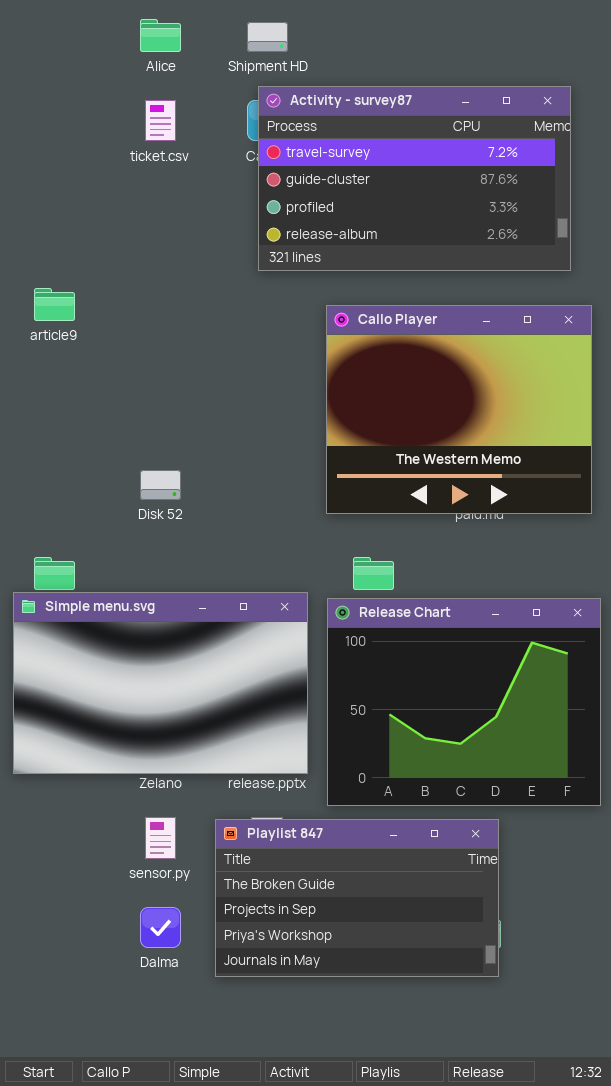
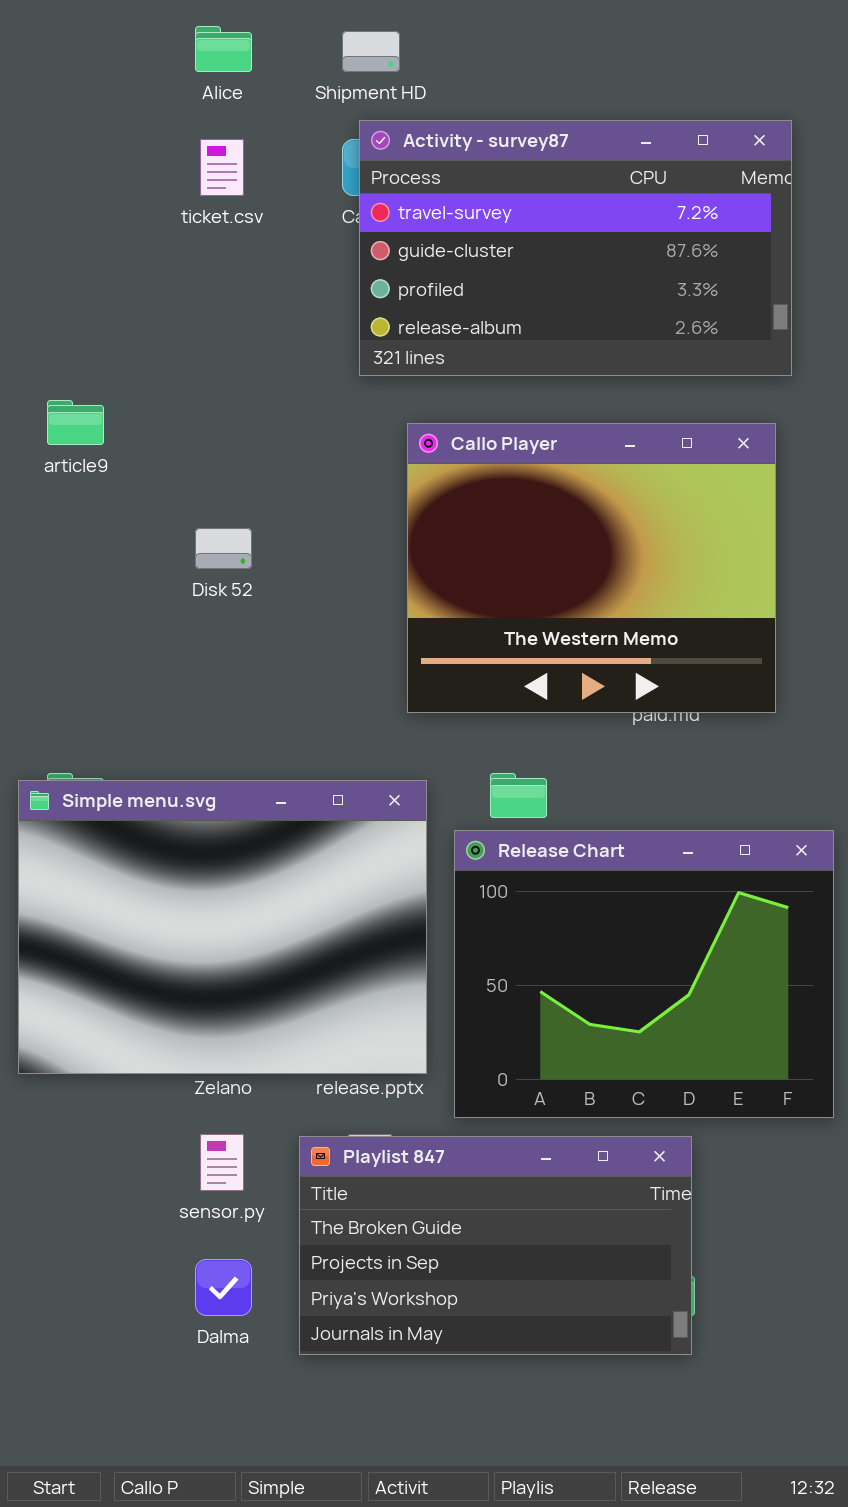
Callo Player: [326,305,592,514] -> [407,423,776,713], moved
Disk 52: [140,470,181,500] -> [195,528,252,569], moved
Simple menu.svg: [13,592,308,774] -> [18,780,427,1074], resized

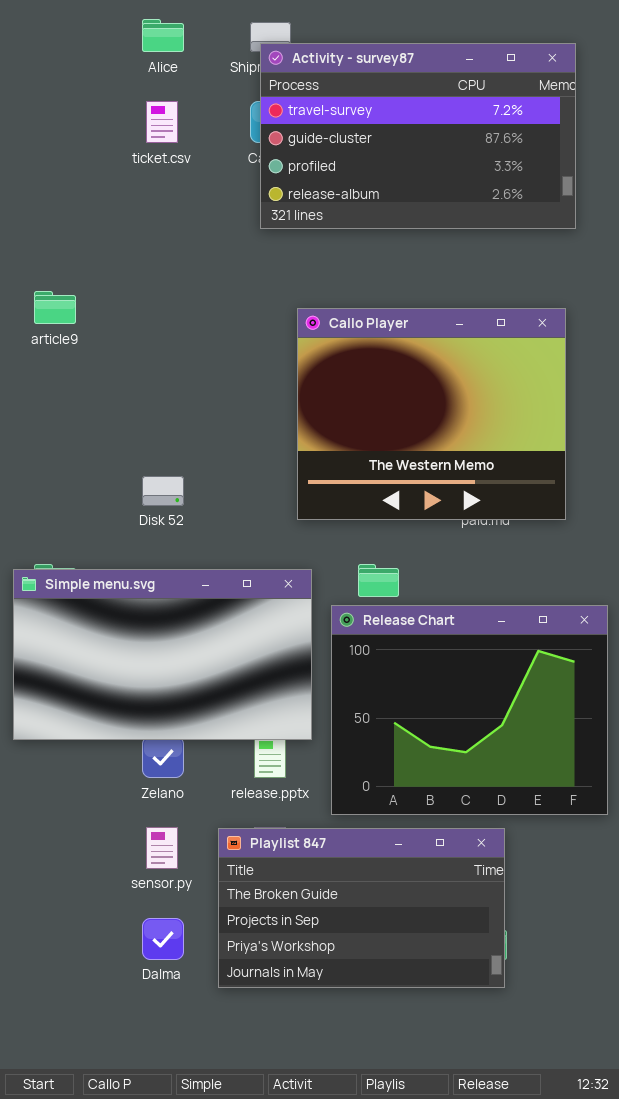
Activity - survey87: [359,120,792,376] -> [260,43,576,229], moved
Disk 52: [195,528,252,569] -> [142,476,184,506], moved
Simple menu.svg: [18,780,427,1074] -> [13,569,312,740], resized

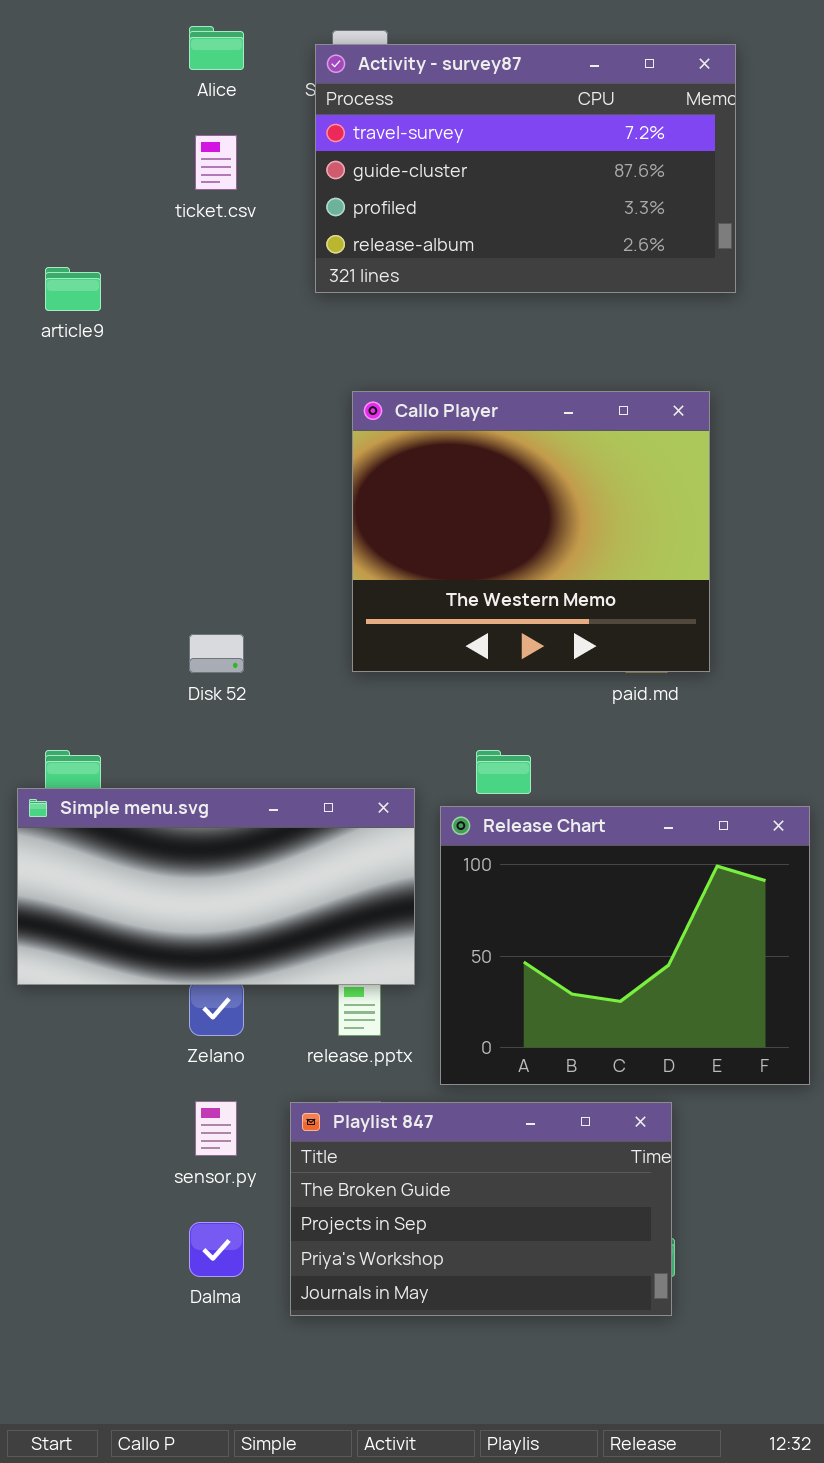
Activity - survey87: [260,43,576,229] -> [315,44,736,293], moved
article9: [34,291,76,324] -> [45,267,101,311], moved
Callo Player: [297,308,566,520] -> [352,391,710,672], moved
Simple menu.svg: [13,569,312,740] -> [17,788,415,985], resized

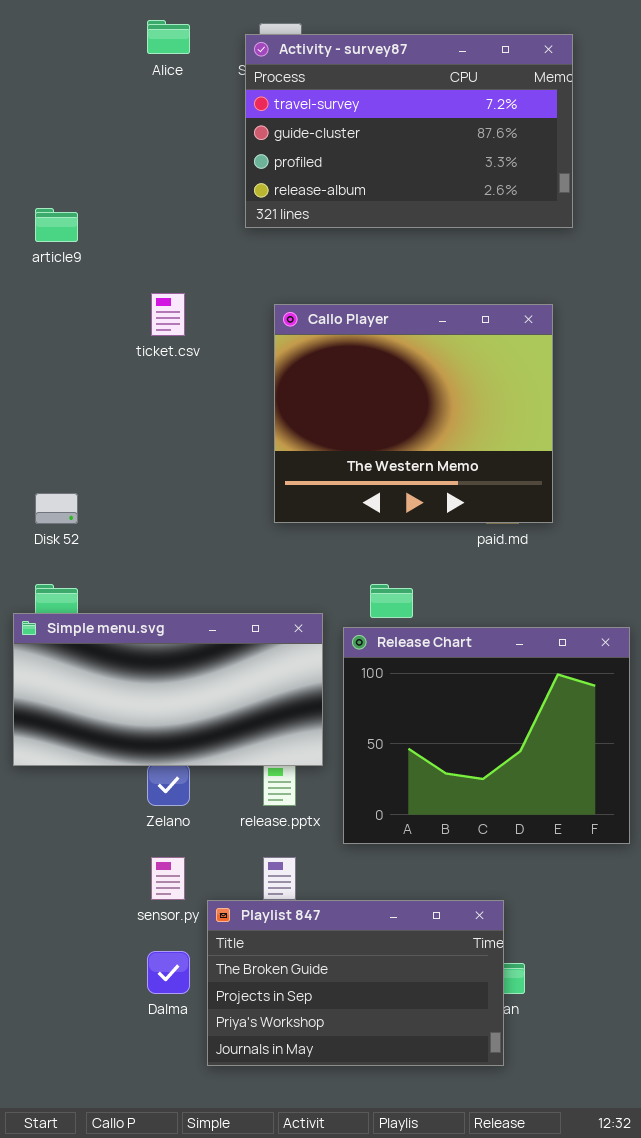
ticket.csv: [195,135,237,190] -> [151,293,185,336], moved
Disk 52: [189,634,244,673] -> [35,493,78,524], moved
Playlist 847: [290,1102,672,1316] -> [207,900,504,1066], moved

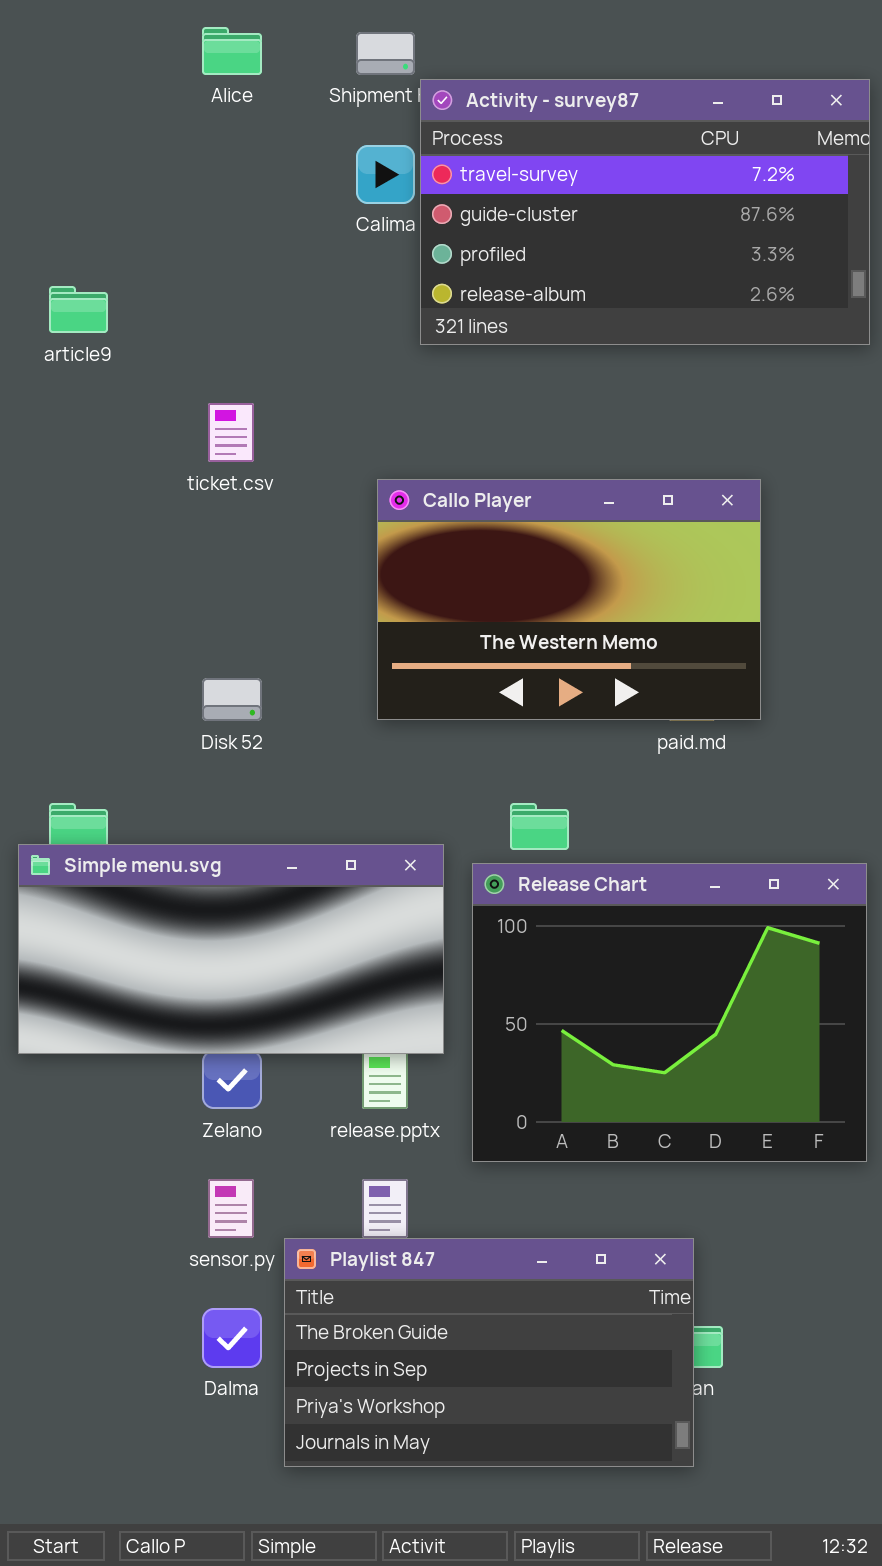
Activity - survey87: [245,34,573,228] -> [420,79,870,345], moved
Callo Player: [274,304,553,523] -> [377,479,761,720], resized
Disk 52: [35,493,78,524] -> [202,678,262,721], moved

